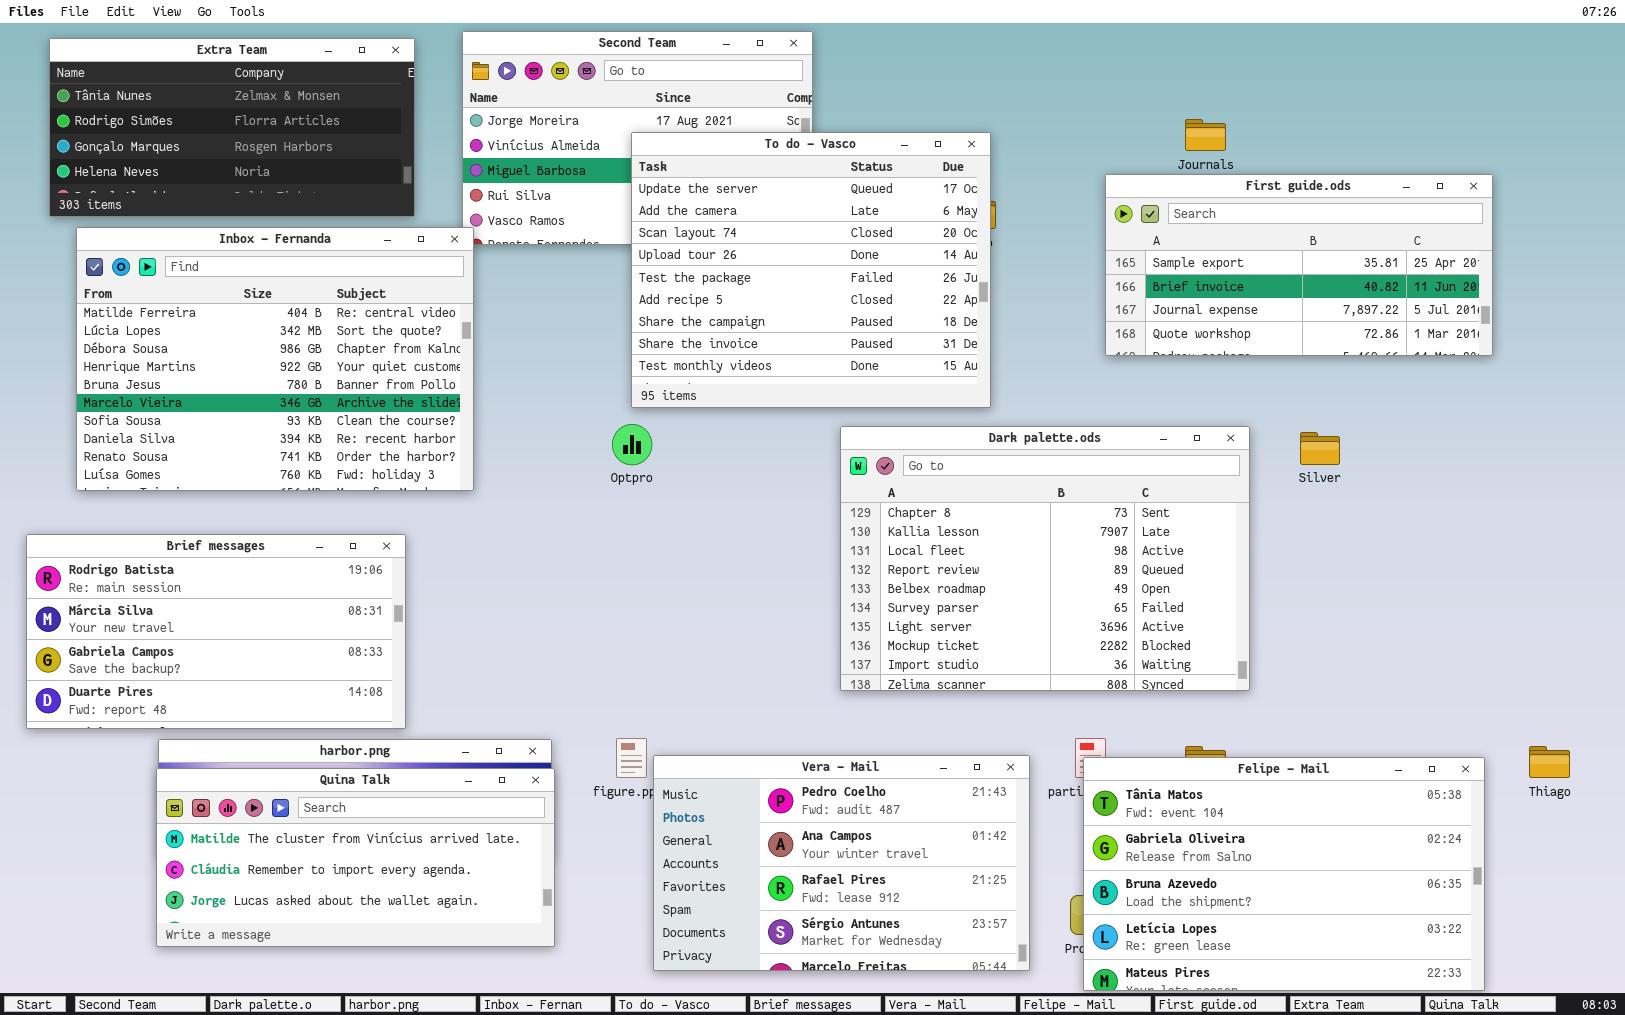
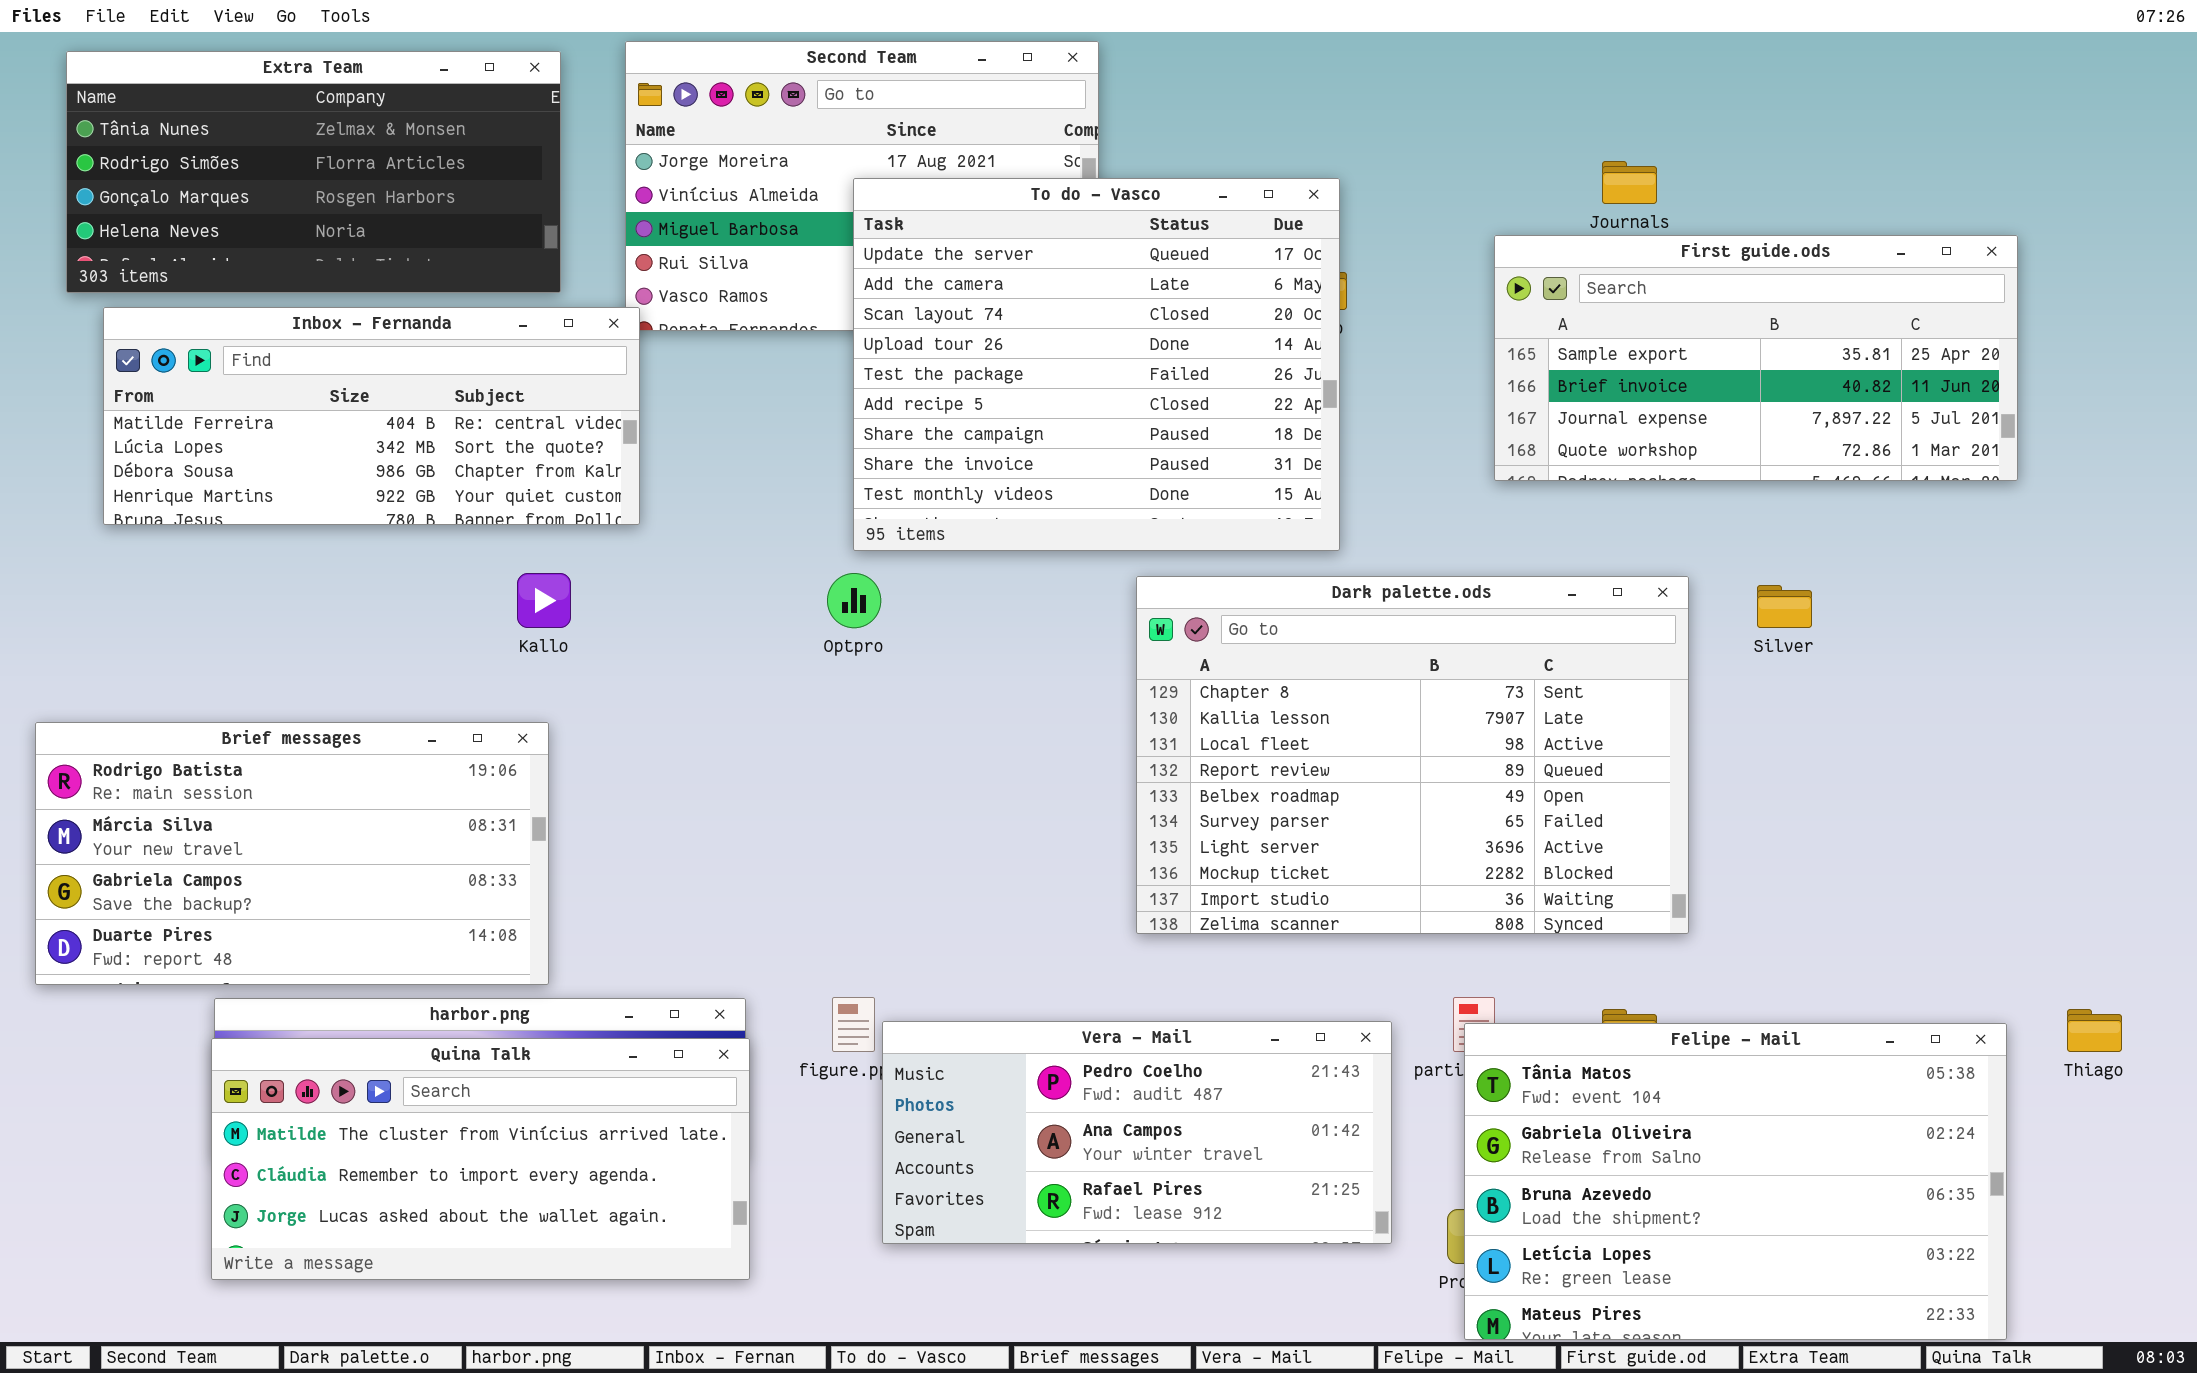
Inbox - Fernanda: [76,227,474,491] -> [103,307,640,525], resized
Vera - Mail: [653,755,1030,971] -> [882,1021,1392,1244], resized

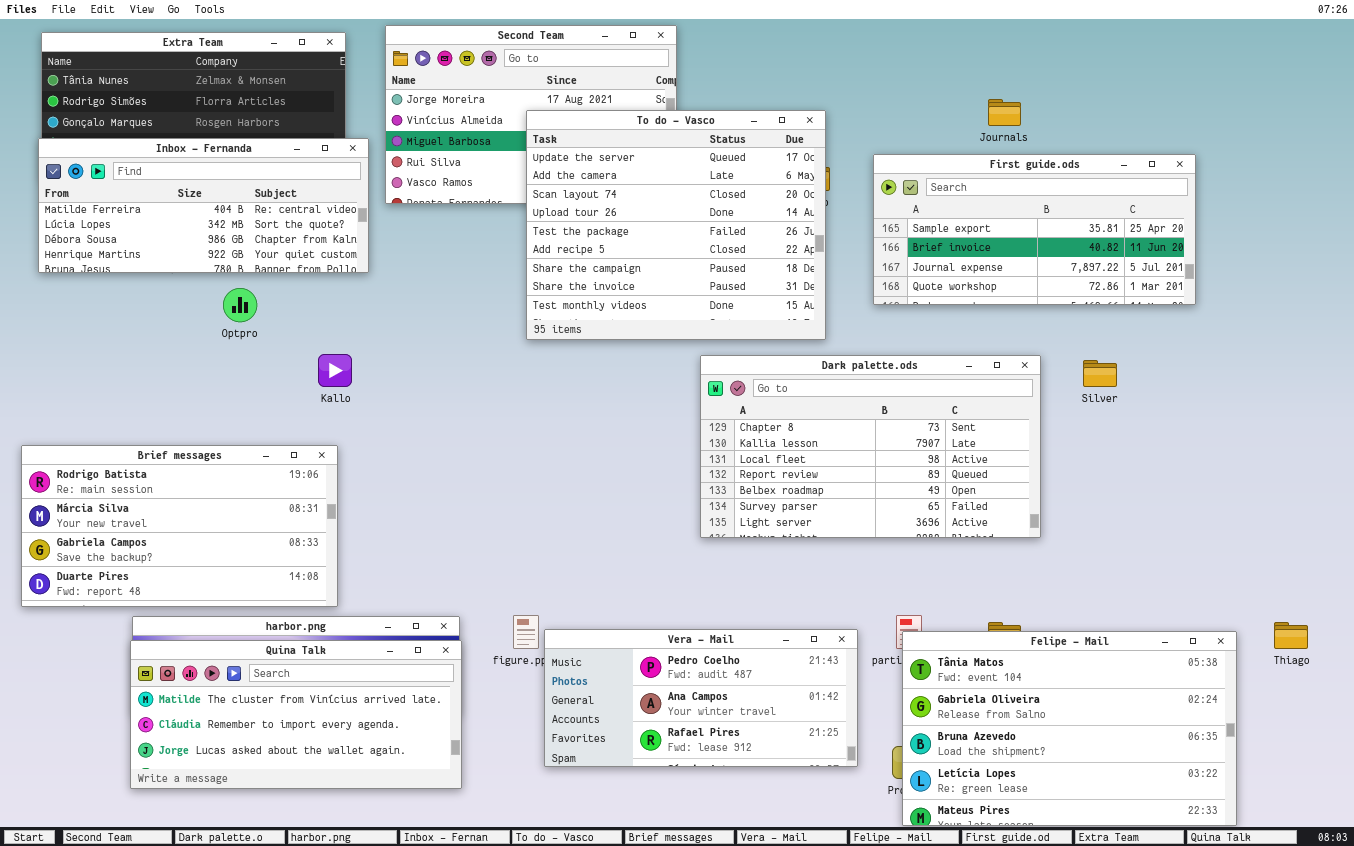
First guide.ods: [1494,235,2018,481] -> [873,154,1196,305], moved
Inbox - Fernanda: [103,307,640,525] -> [38,138,369,273], moved
Optpro: [827,573,881,628] -> [223,288,257,322], moved
Dark palette.ods: [1136,576,1689,934] -> [700,355,1041,538], resized

